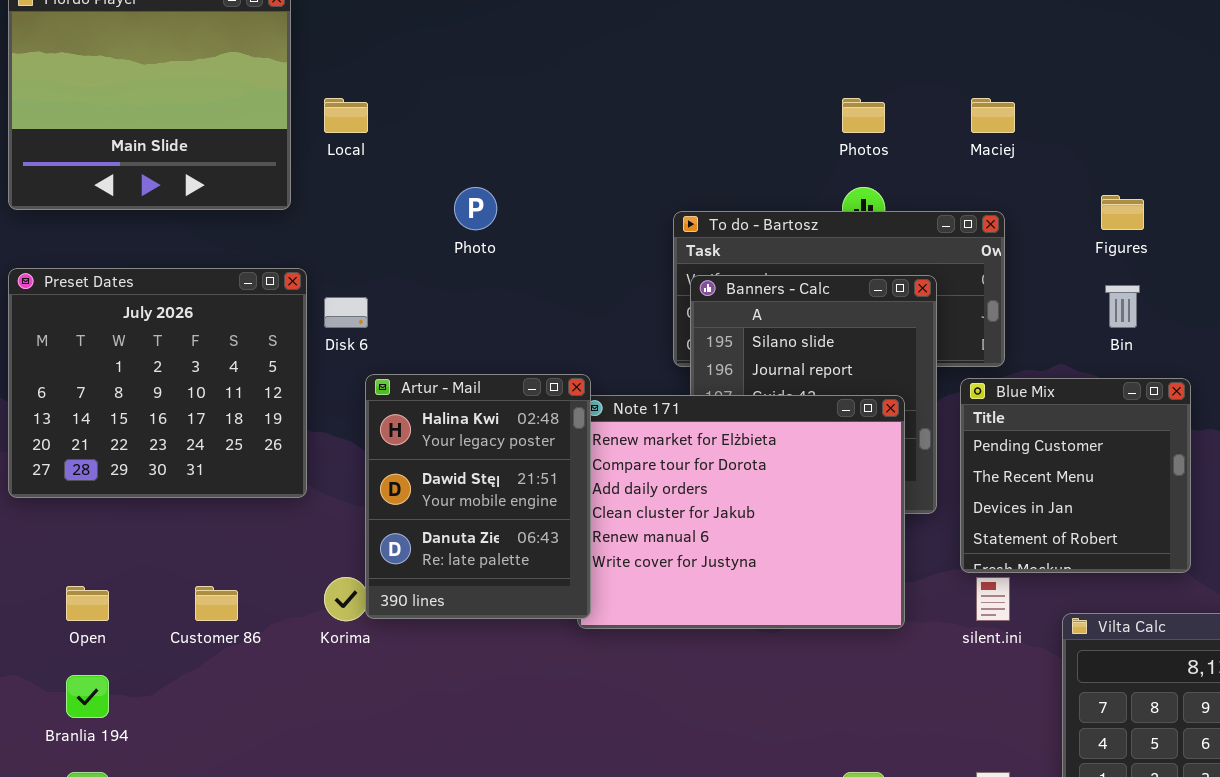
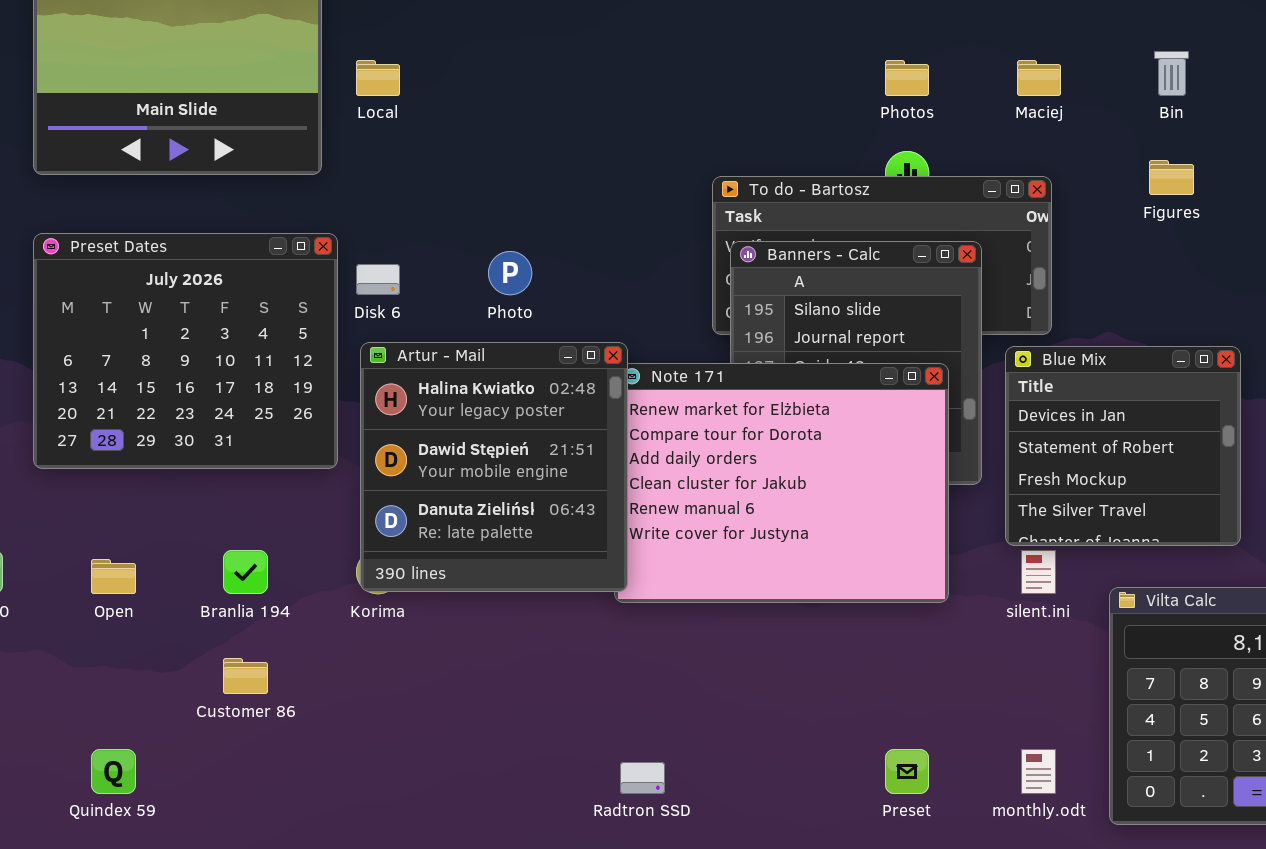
Photo: [454,187,497,230] -> [488,251,532,295], moved
Bin: [1105,285,1140,328] -> [1154,51,1189,96], moved
Artur - Mail: [365,374,591,619] -> [360,342,628,592], resized
Blue Mix: [960,378,1191,573] -> [1005,346,1241,546], scrolled down 2 rows
Customer 86: [195,586,238,621] -> [223,658,268,694], moved
Branlia 194: [66,675,109,718] -> [223,550,268,594], moved

